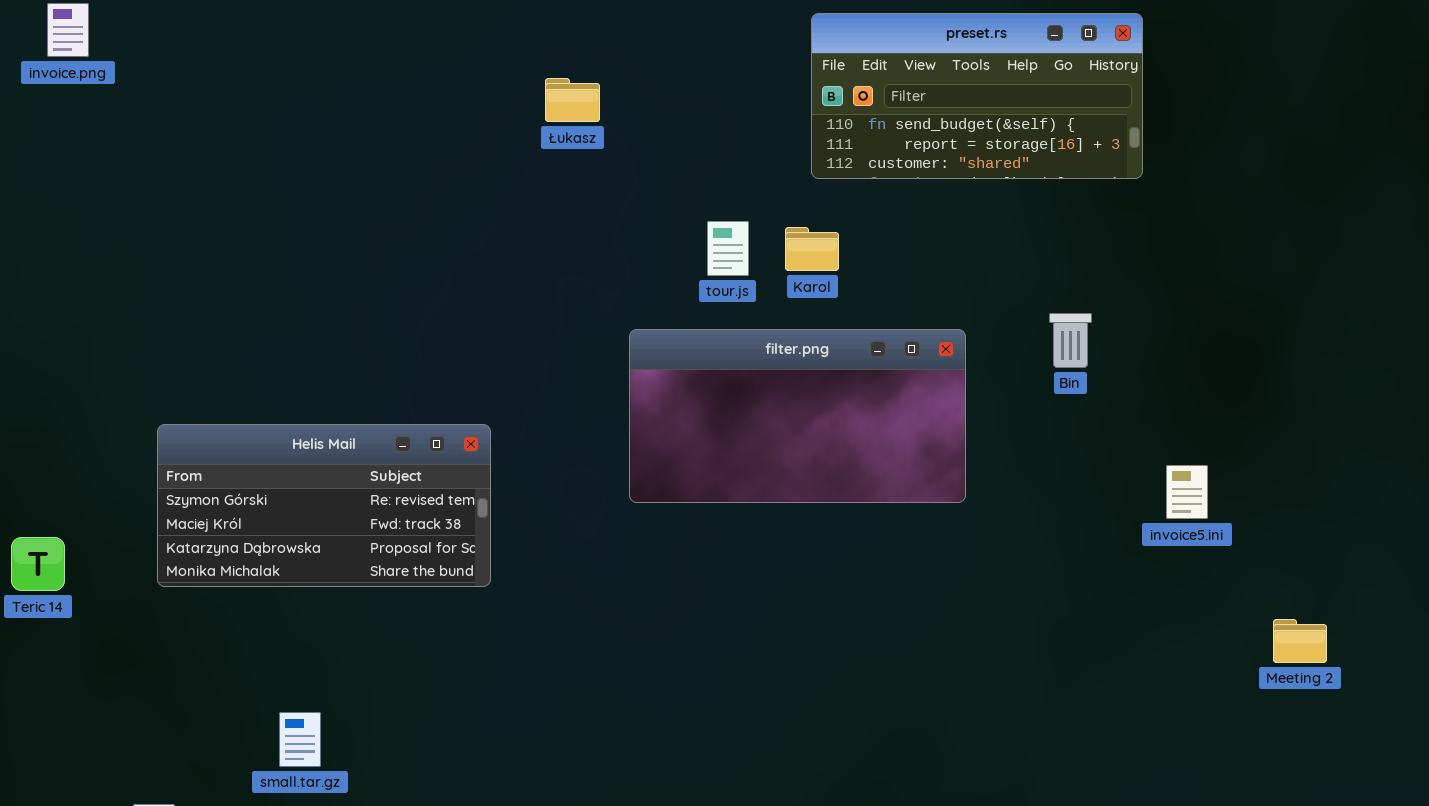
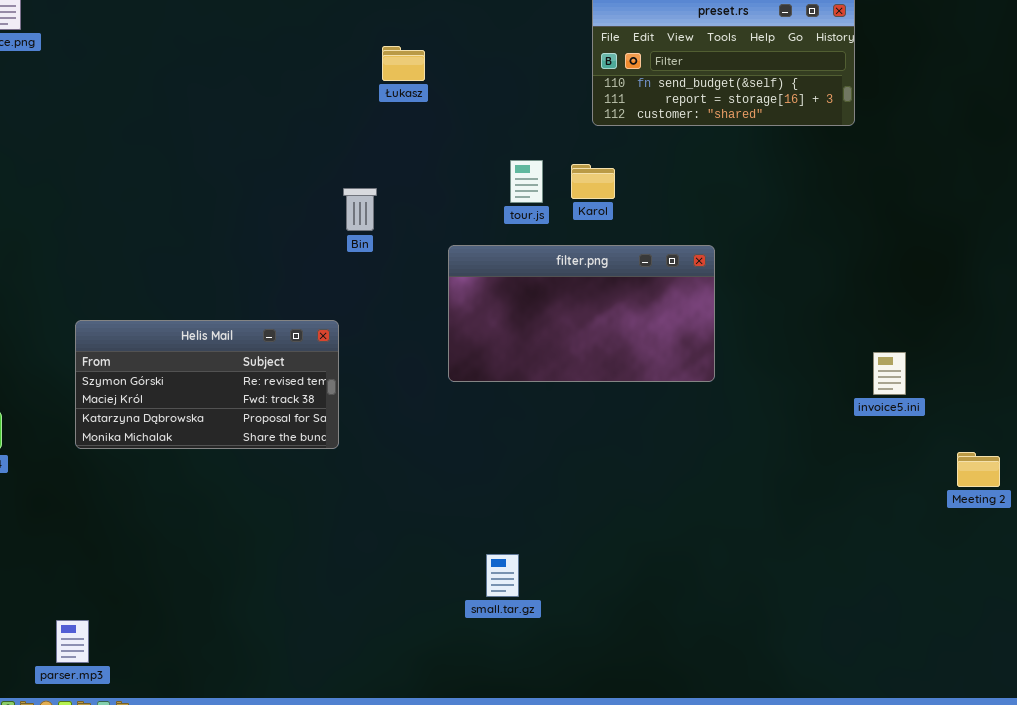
Bin: [1049,313,1092,368] -> [343,188,377,231], moved
Meeting 2: [1273,619,1327,663] -> [957,452,1000,487], moved
small.tar.gz: [279,712,321,767] -> [486,554,519,597], moved

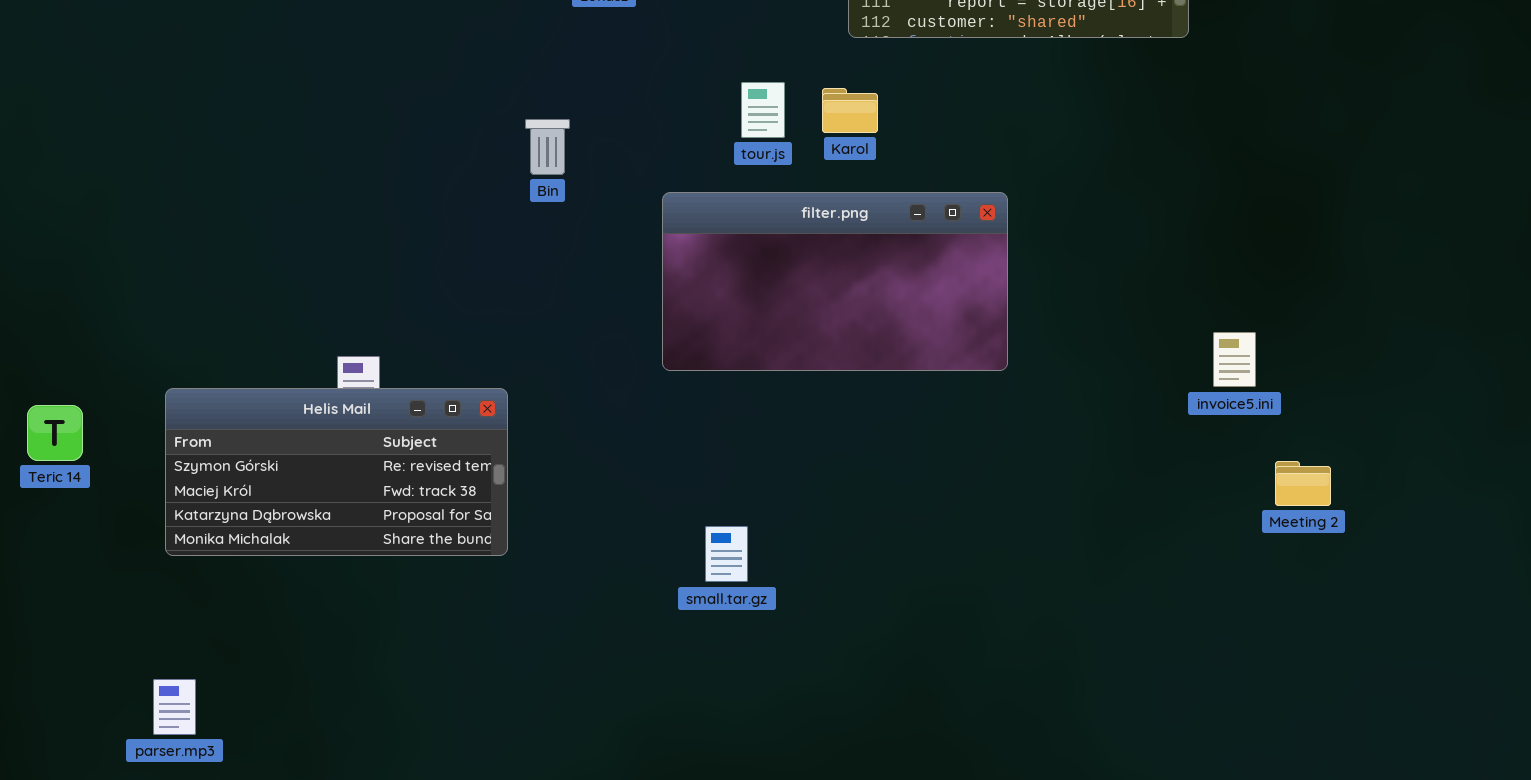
Helis Mail: [75,320,339,449] -> [165,388,508,556], moved
Meeting 2: [957,452,1000,487] -> [1275,461,1331,506], moved
small.tar.gz: [486,554,519,597] -> [705,526,748,582], moved

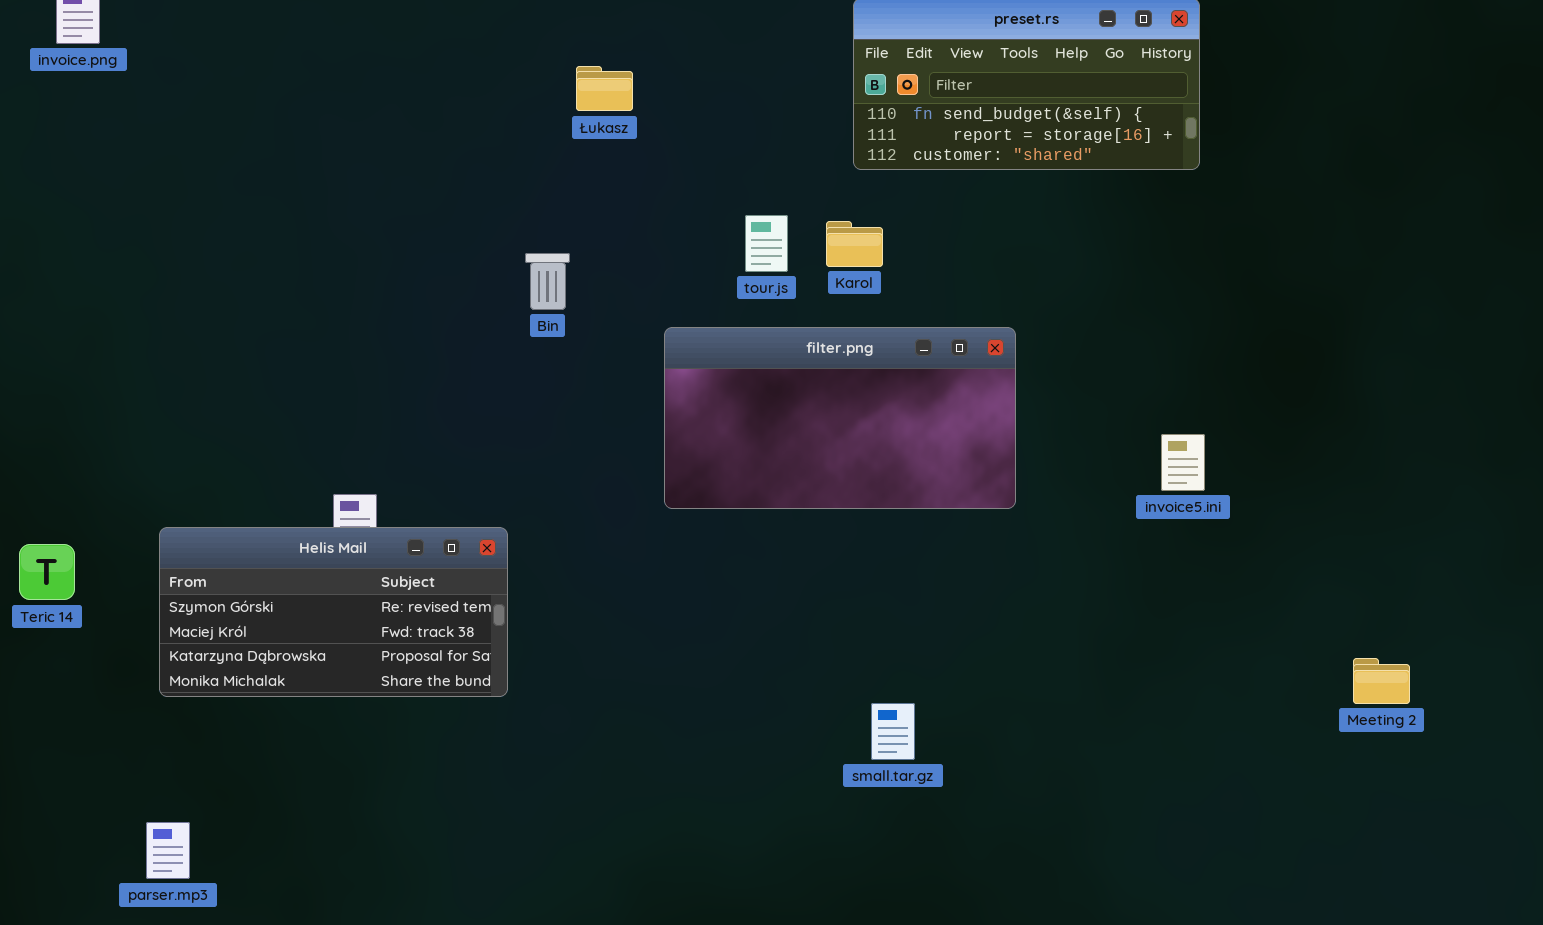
invoice5.ini: [1213,332,1256,387] -> [1161,434,1205,491], moved
Meeting 2: [1275,461,1331,506] -> [1353,658,1410,704], moved
small.tar.gz: [705,526,748,582] -> [871,703,915,760], moved

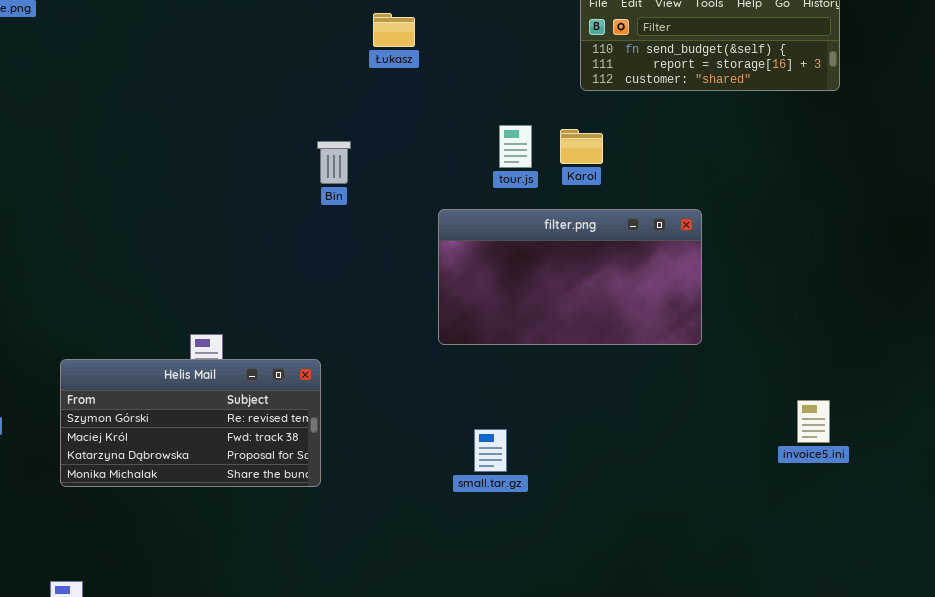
Bin: [525,253,570,310] -> [317,141,351,184], moved
invoice5.ini: [1161,434,1205,491] -> [797,400,830,443], moved
small.tar.gz: [871,703,915,760] -> [474,429,507,472], moved

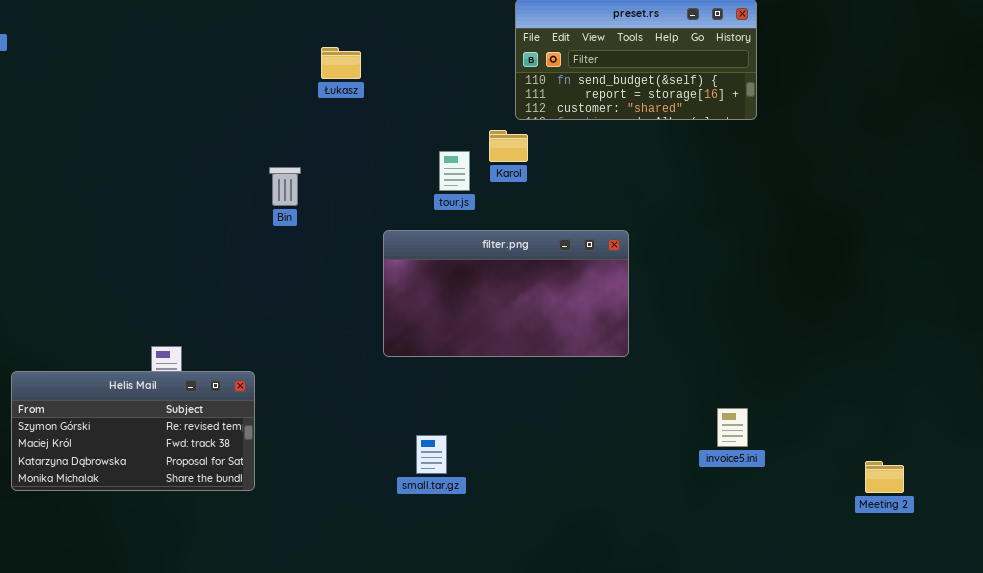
Karol: [560,129,603,164] -> [489,130,528,162], moved
Helis Mail: [60,359,321,487] -> [11,371,255,491], moved

